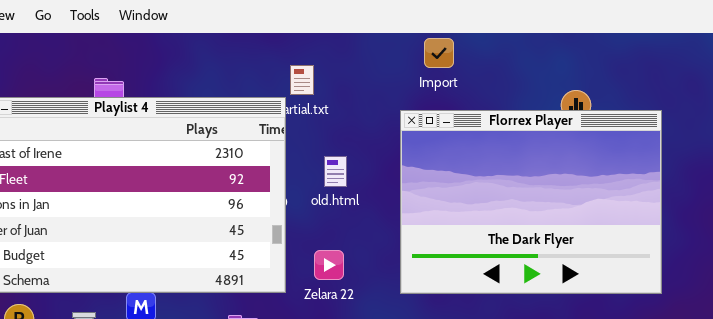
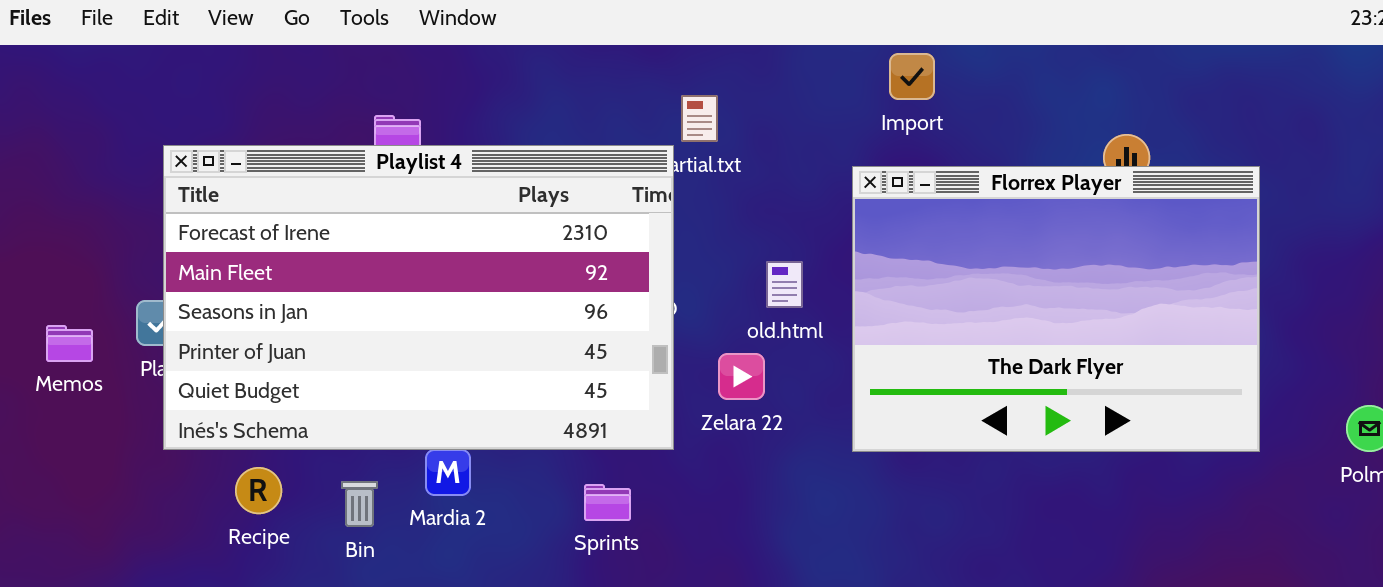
old.html: [324,156,347,187] -> [766,261,803,308], moved
Zelara 22: [314,250,344,280] -> [718,353,765,400], moved

